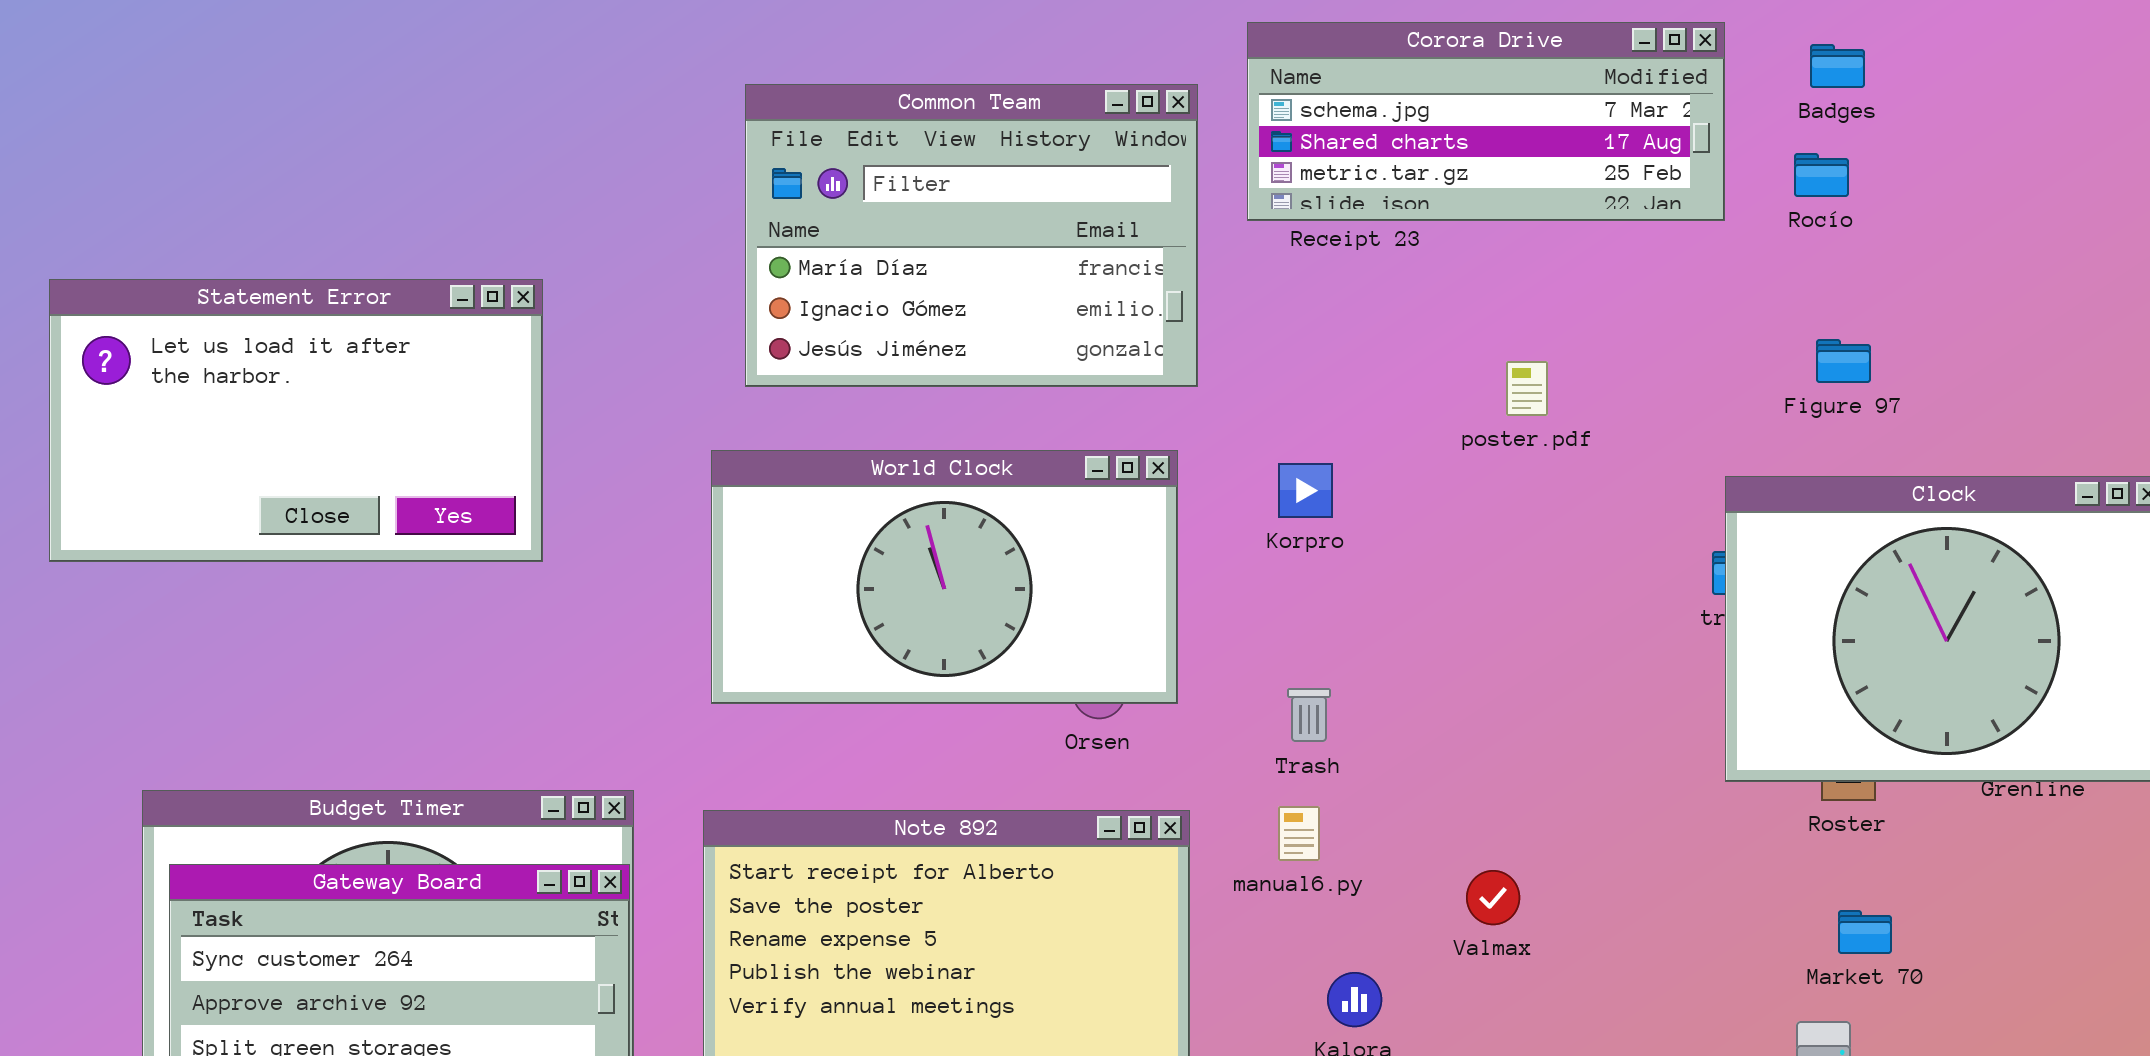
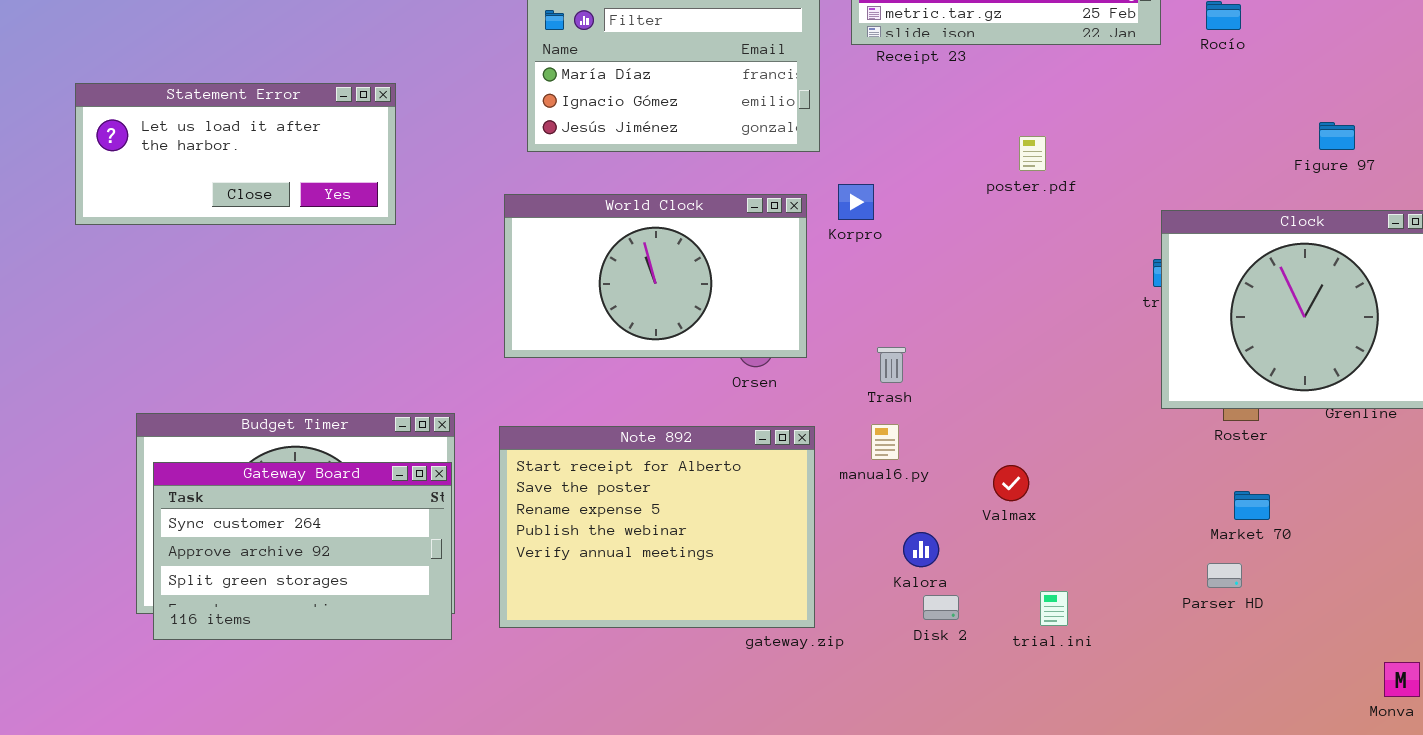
Statement Error: [49,279,543,562] -> [75,83,396,225], resized
Figure 97: [1816,339,1871,383] -> [1319,122,1355,150], moved
Korpro: [1278,463,1333,518] -> [838,184,874,220], moved

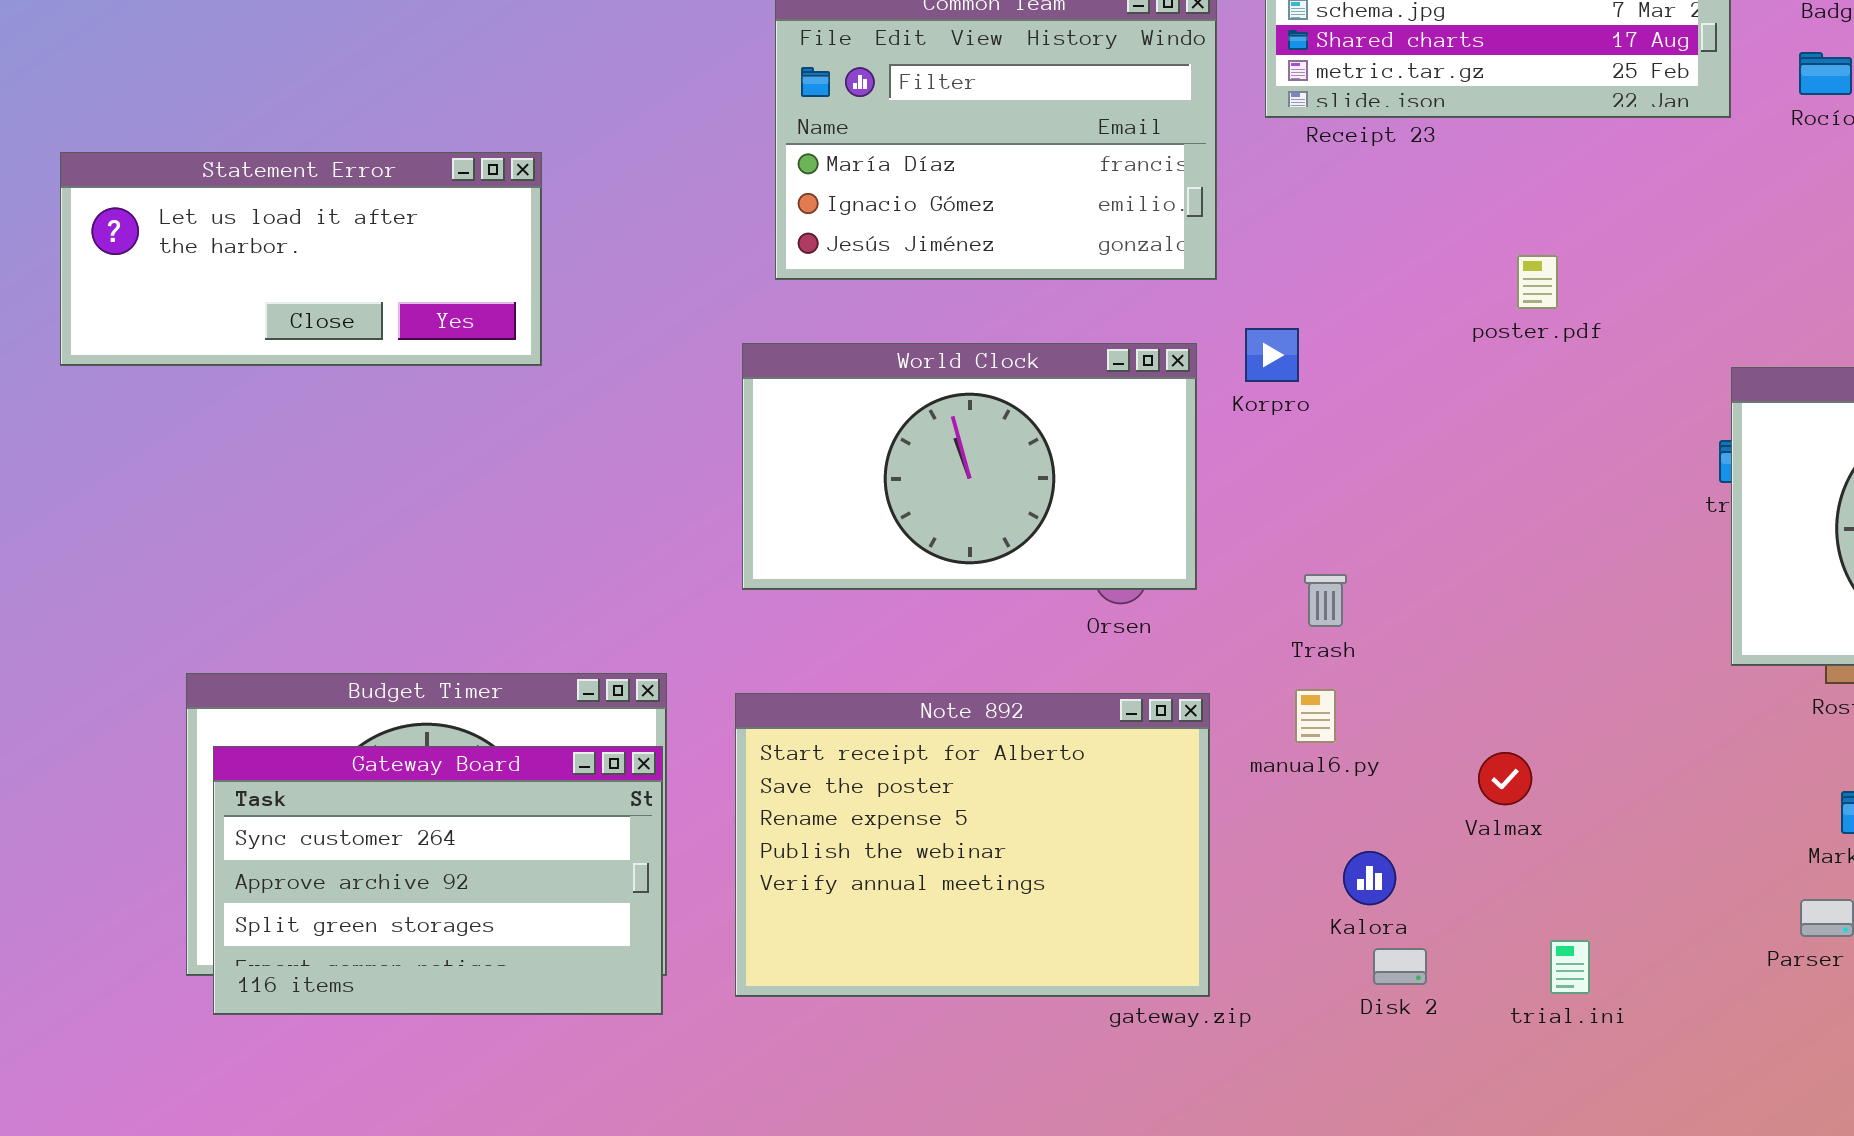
Statement Error: [75,83,396,225] -> [60,152,542,366], moved

